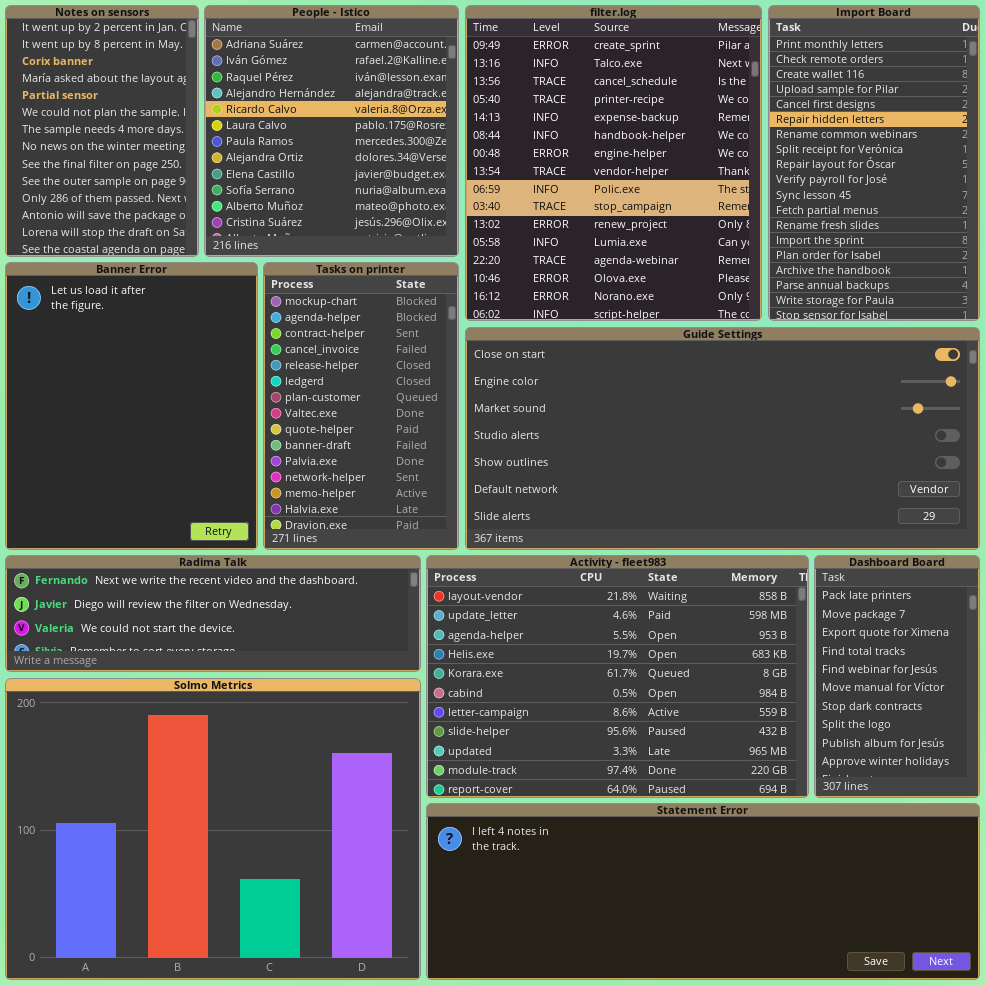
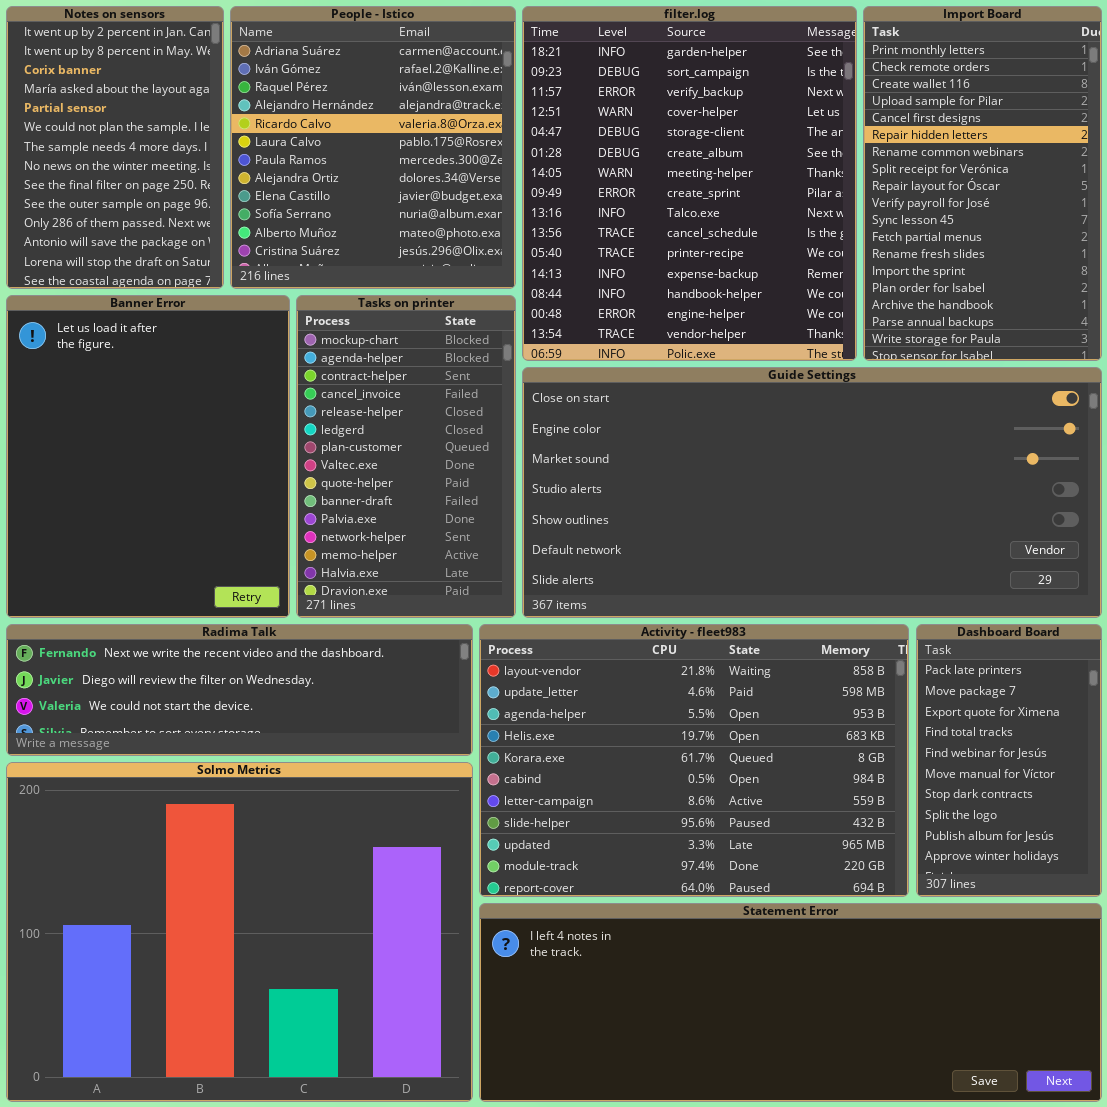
filter.log: [465,5,762,321] -> [522,6,857,361], scrolled up 7 rows

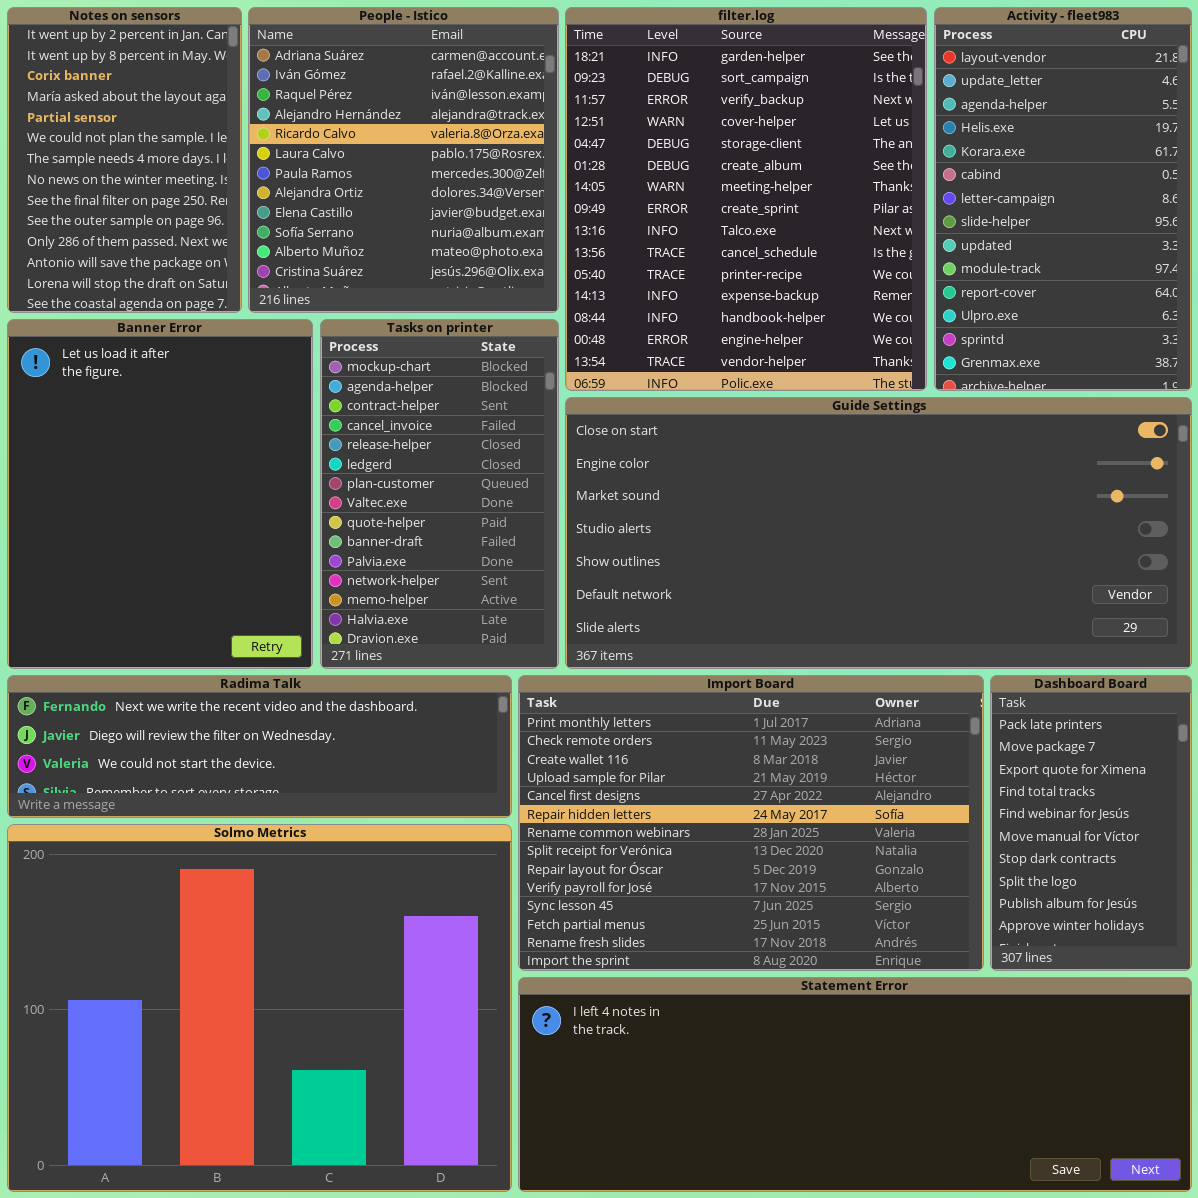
Import Board: [863,6,1102,361] -> [518,675,984,971], moved, resized
Activity - fleet983: [479,624,909,897] -> [934,7,1192,391], moved, resized

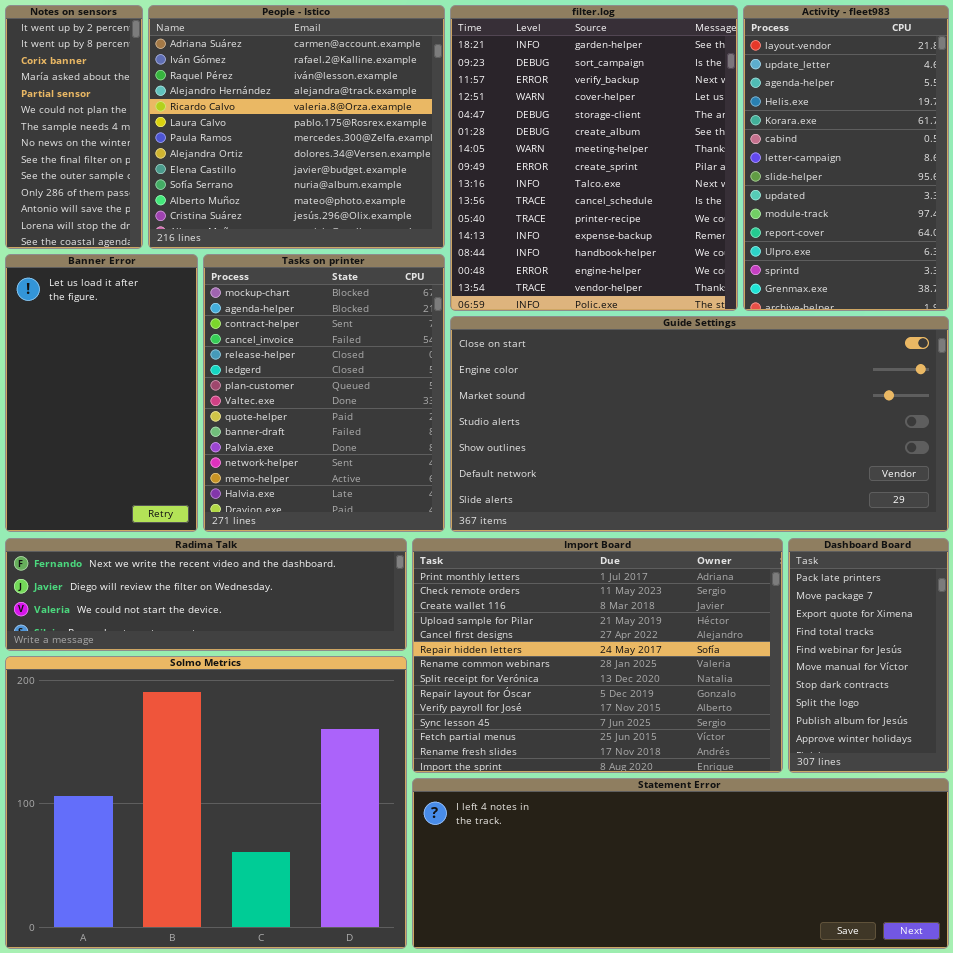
Notes on sensors: [7,7,242,313] -> [5,5,143,249], resized
People - Istico: [248,7,559,313] -> [148,5,445,249], resized
Banner Error: [7,319,313,669] -> [5,254,198,532], resized
Tasks on printer: [320,319,559,669] -> [203,254,445,532], resized

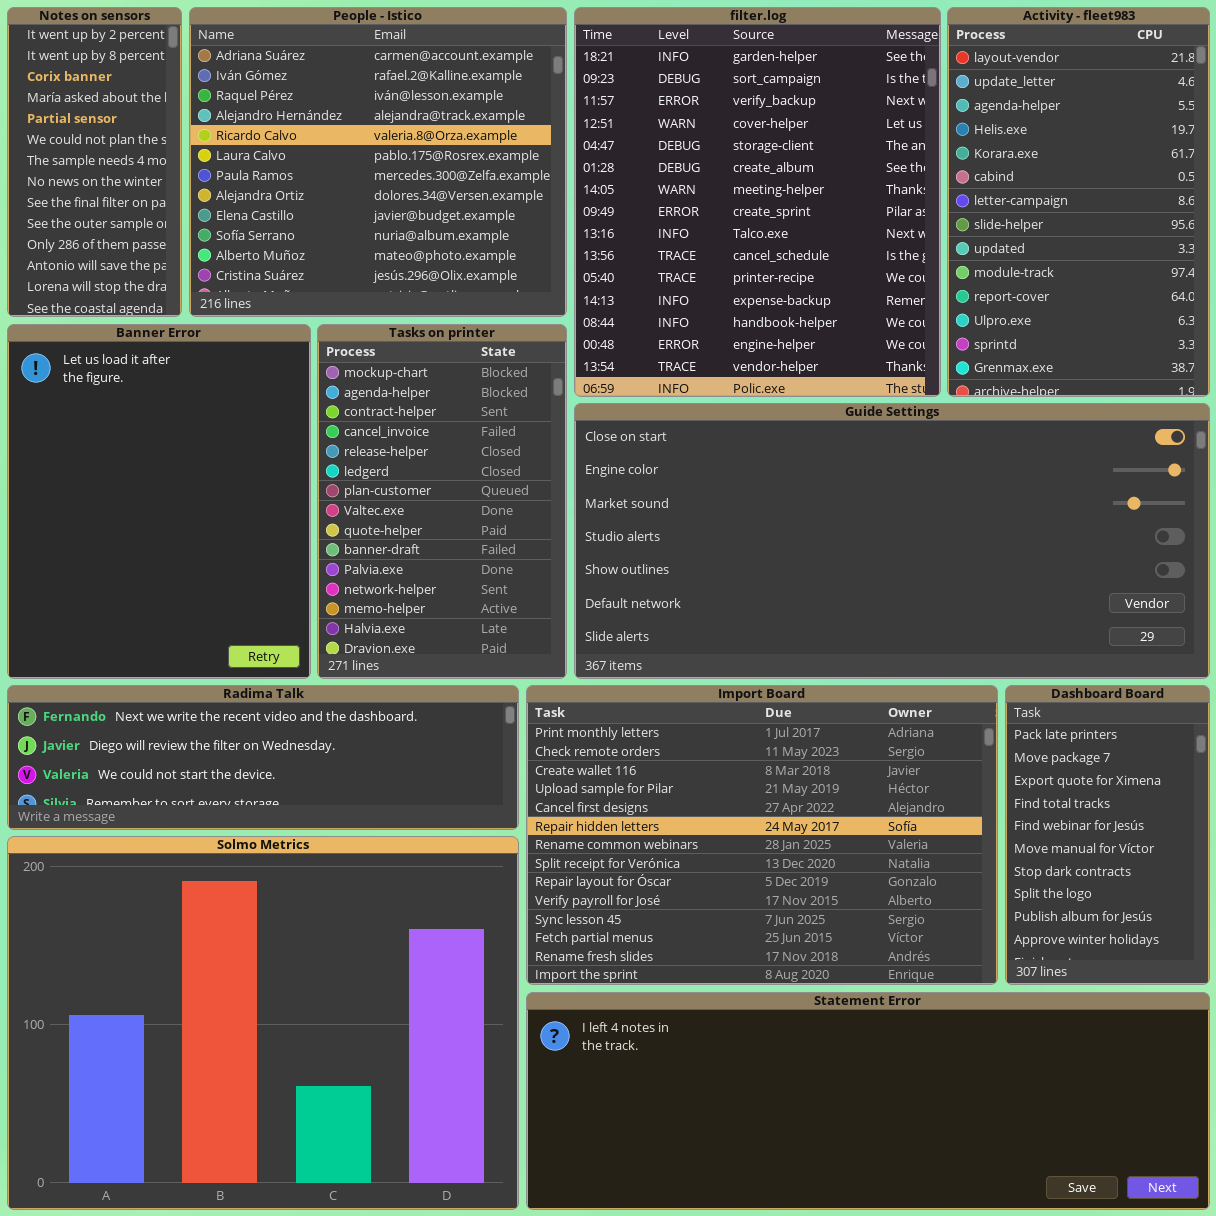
Banner Error: [5,254,198,532] -> [7,324,311,679], resized
Tasks on printer: [203,254,445,532] -> [317,324,567,679], resized

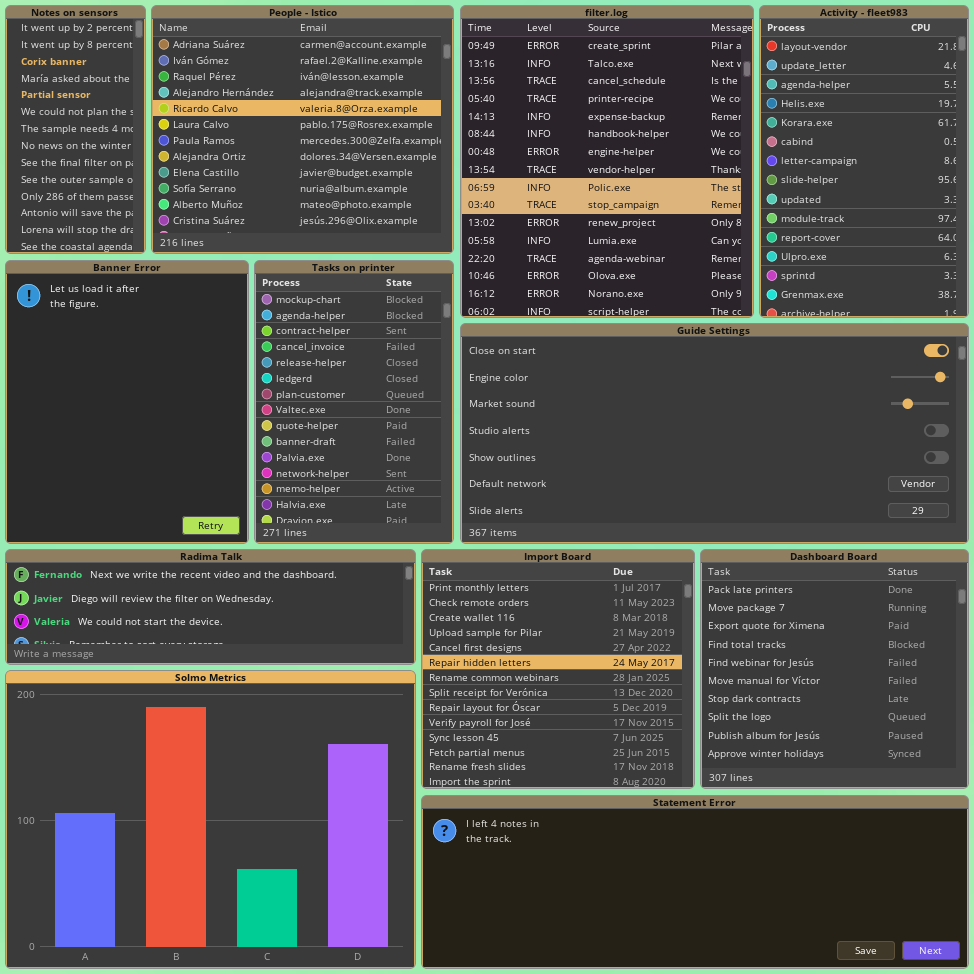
filter.log: [574,7,941,397] -> [460,5,754,318], scrolled down 7 rows
Import Board: [526,685,998,985] -> [421,549,695,789], resized
Dashboard Board: [1005,685,1210,985] -> [700,549,969,789], resized

